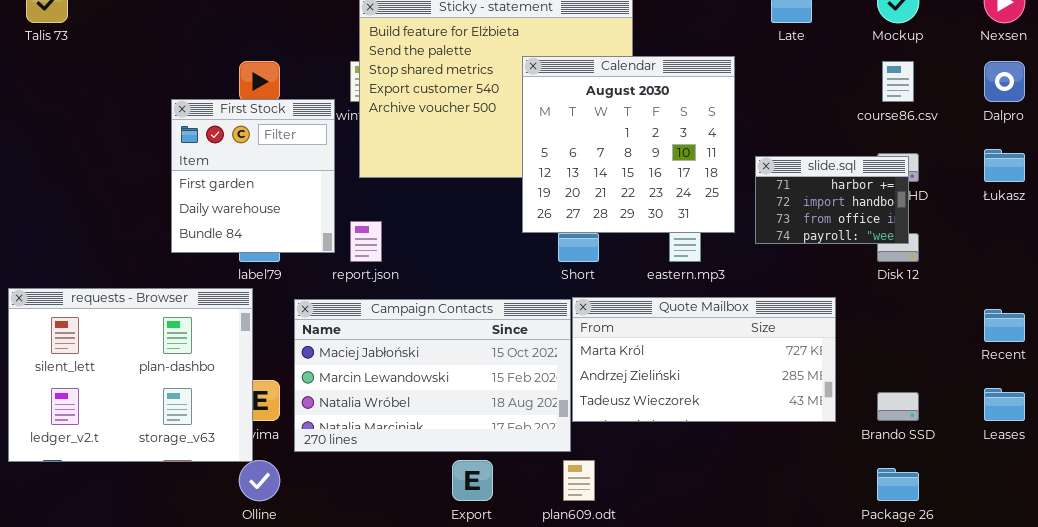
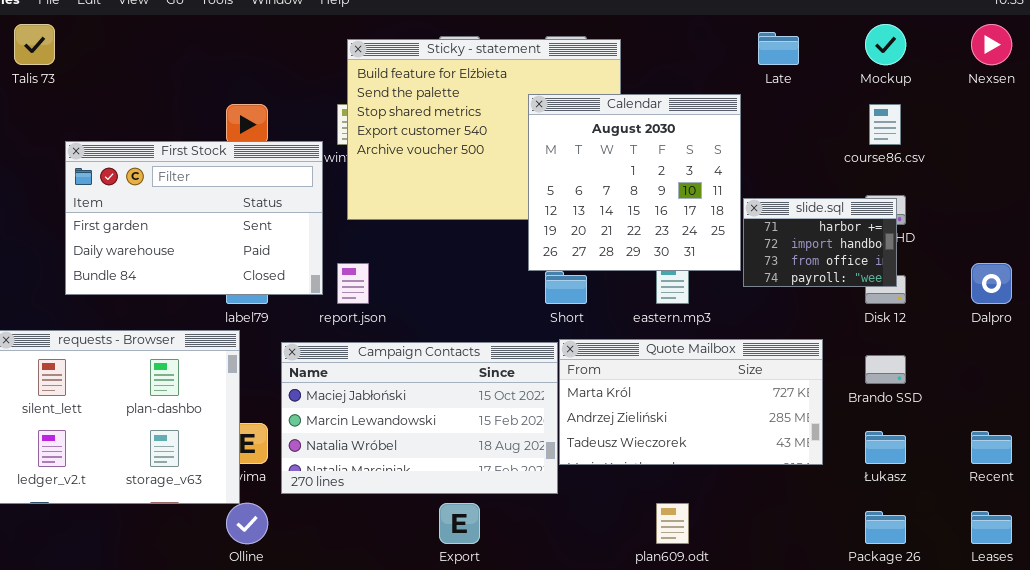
Calendar: [522,56,735,233] -> [528,94,741,271], moved
Dalpro: [984,61,1025,102] -> [971,263,1012,304], moved
First Stock: [171,99,335,253] -> [65,141,323,295], resized
Łukasz: [984,149,1025,182] -> [865,431,906,464], moved
Recent: [984,309,1025,342] -> [971,431,1012,464], moved
Leases: [984,388,1025,421] -> [971,511,1012,544], moved
Brando SSD: [877,392,919,421] -> [865,355,906,384], moved
plan609.odt: [563,460,595,501] -> [656,503,689,544], moved

